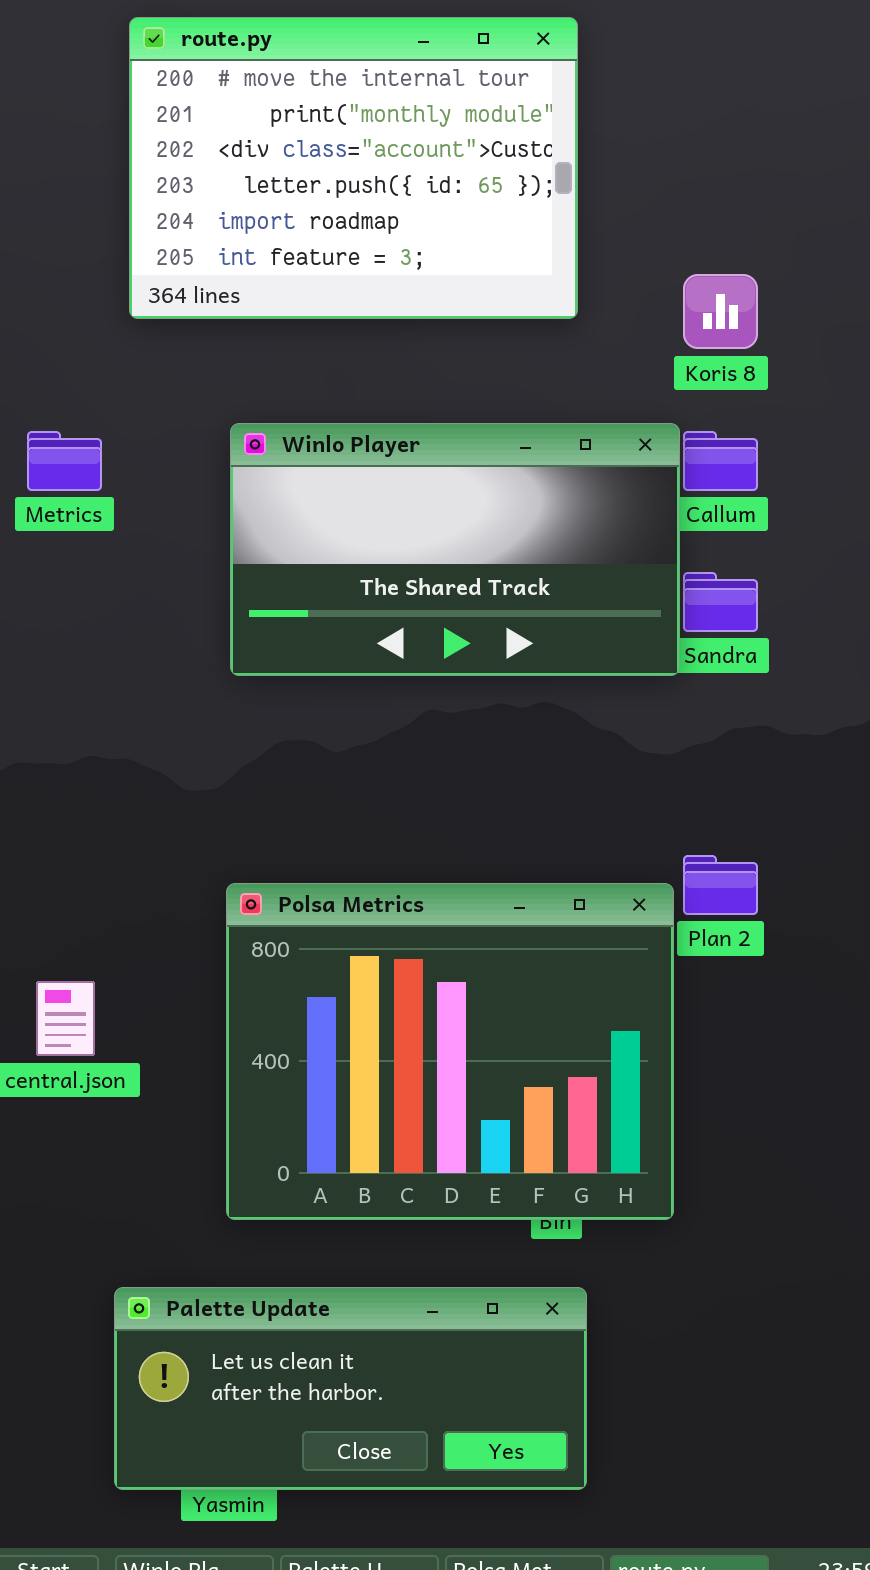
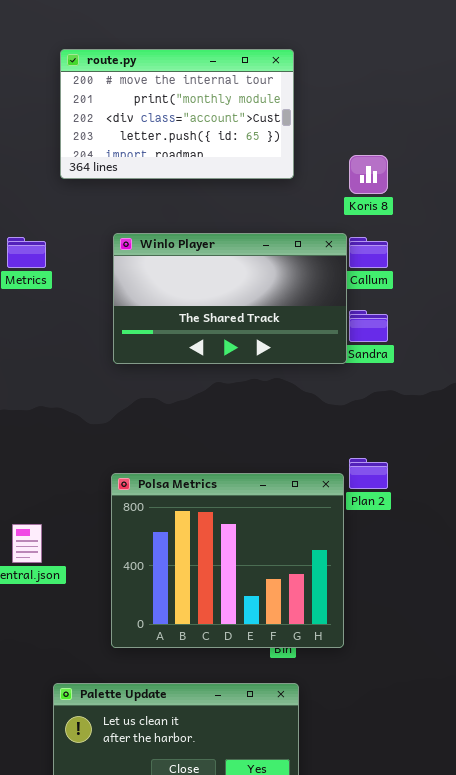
route.py: [129,17,578,319] -> [60,49,294,179], resized

